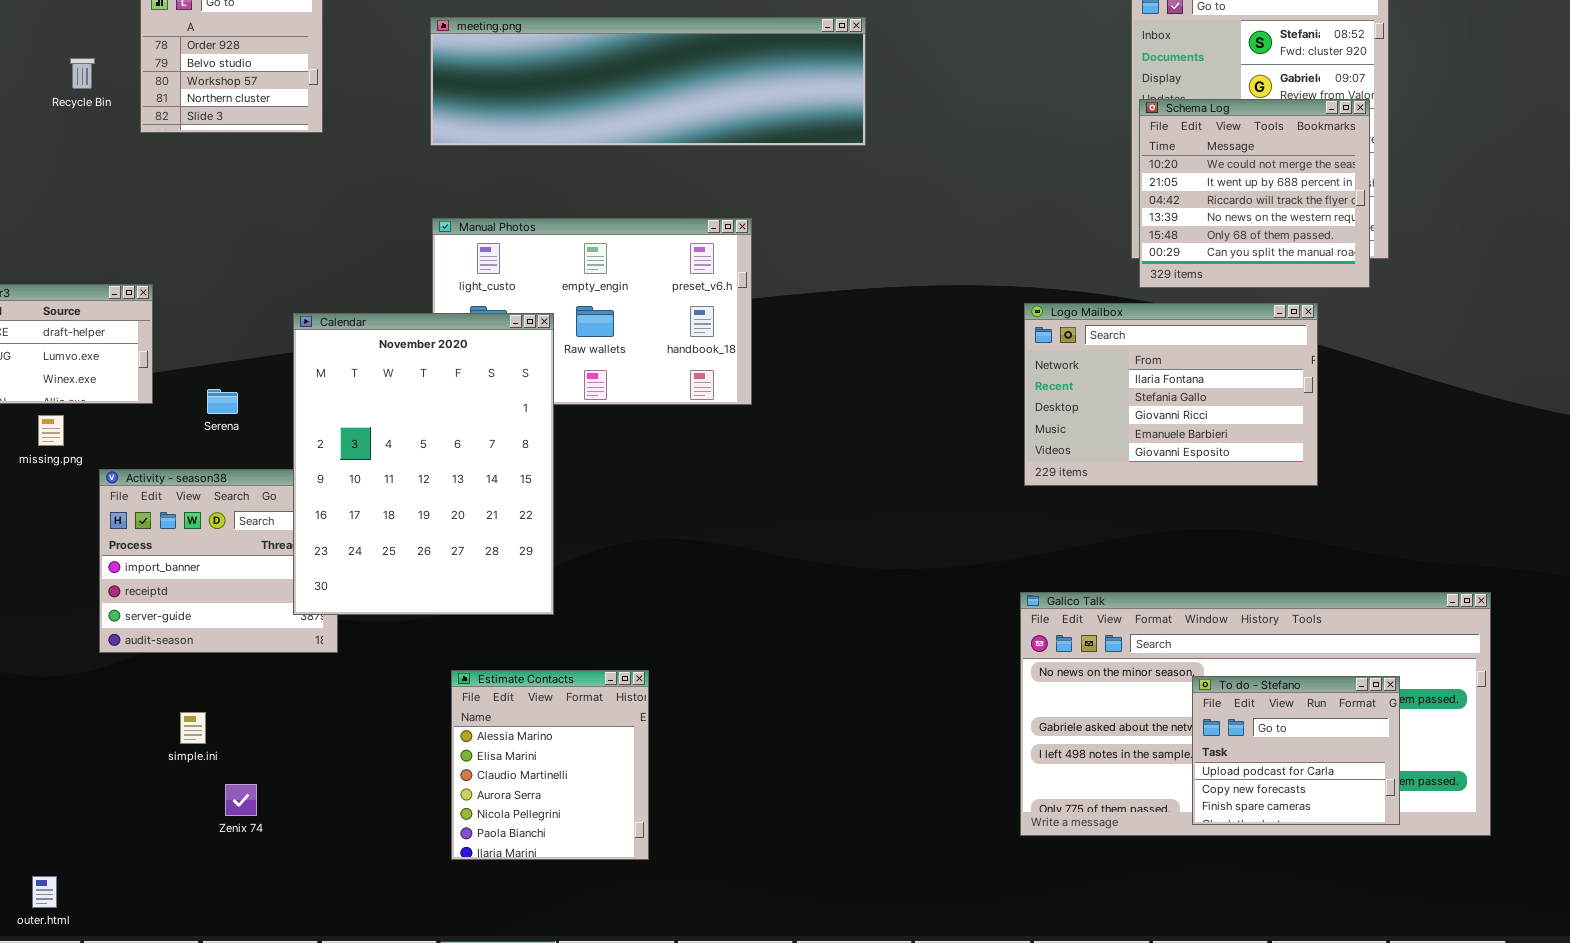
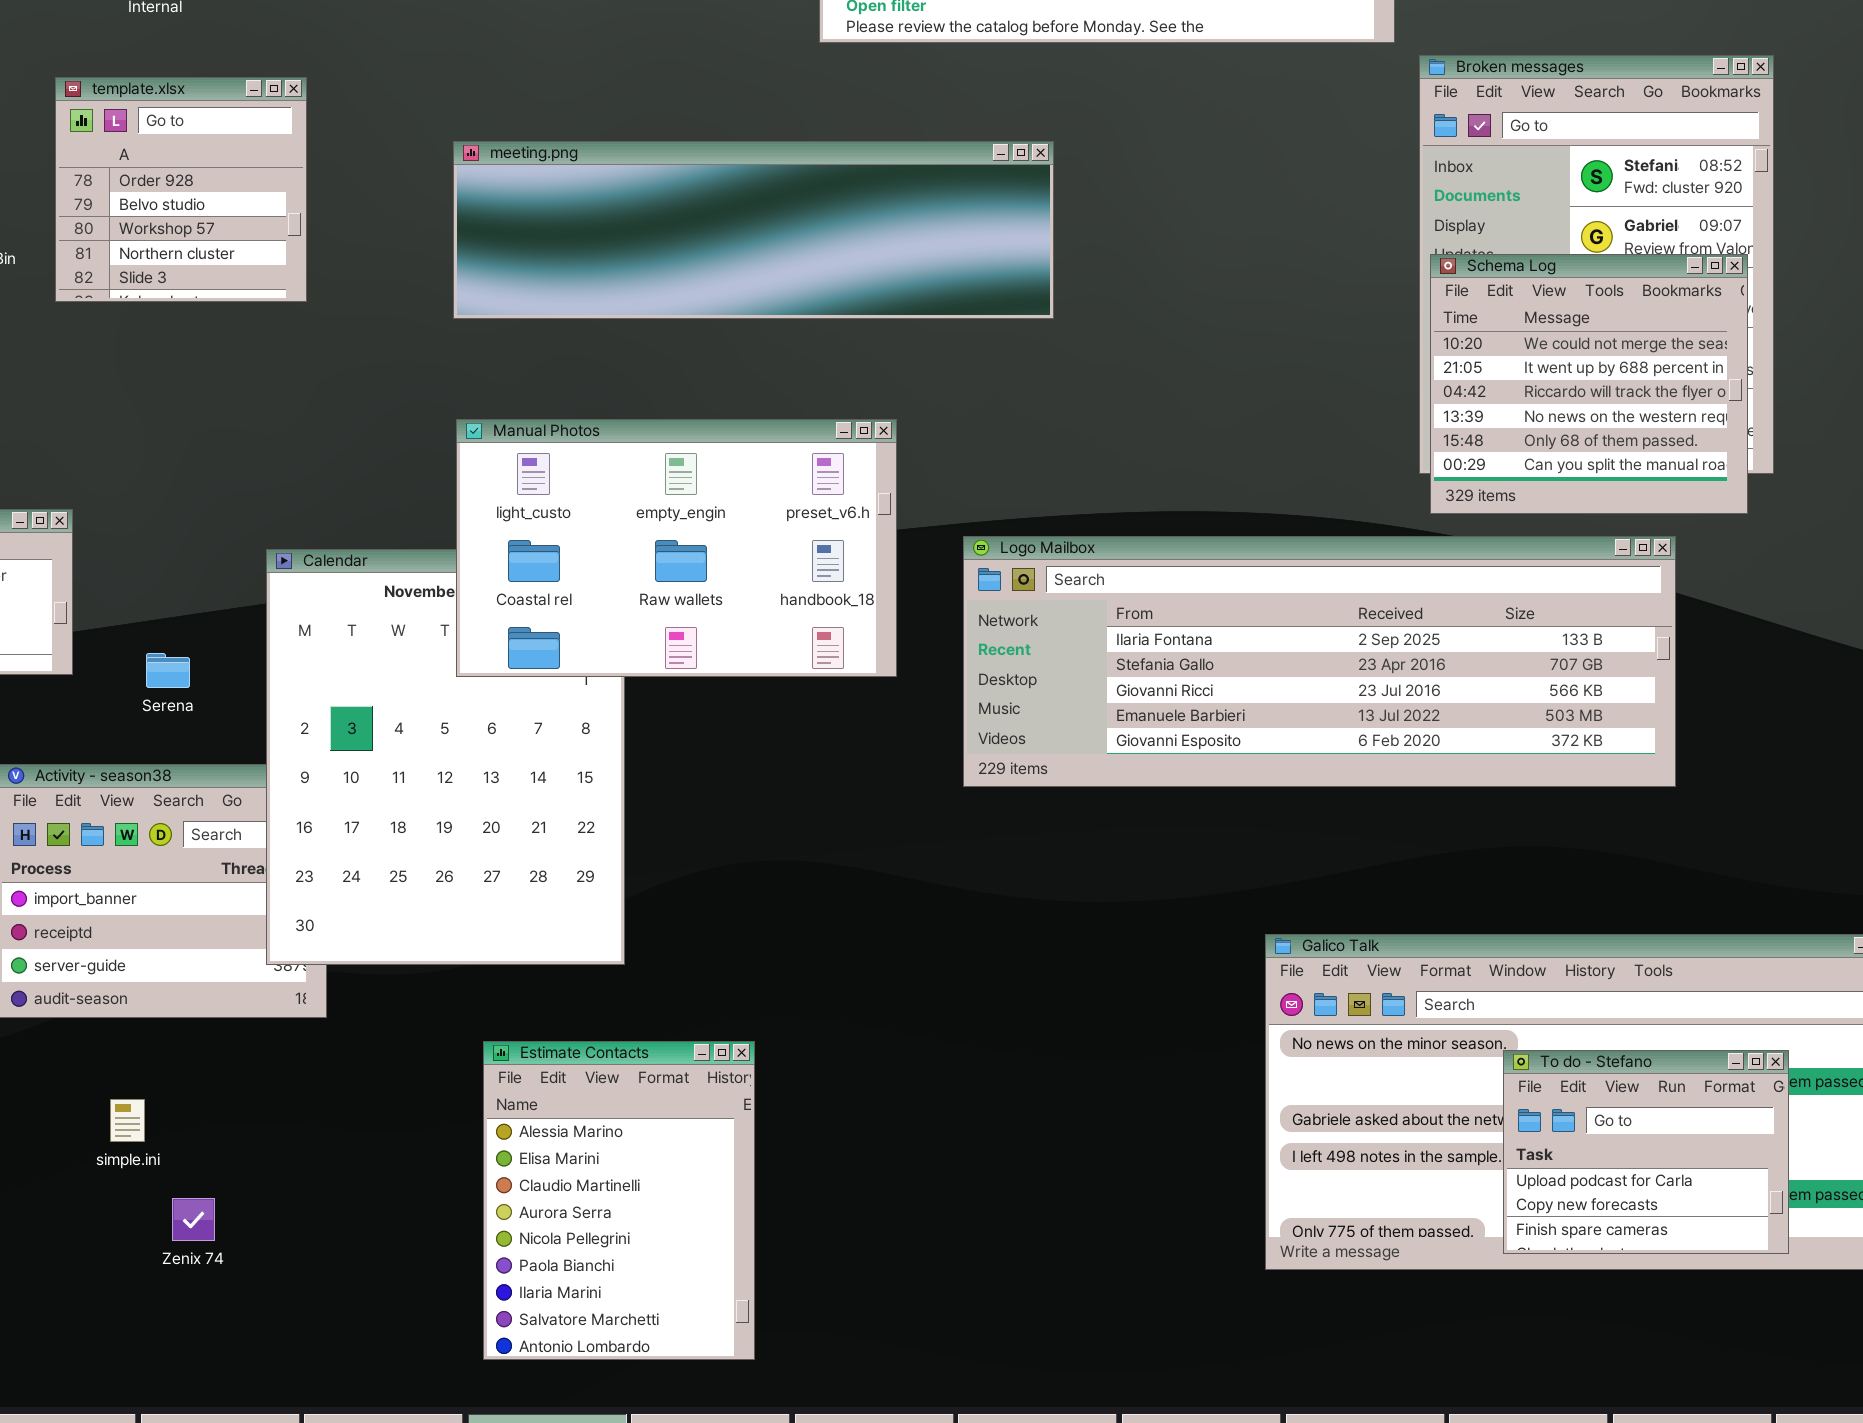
Manual Photos: [432,218,752,405] -> [456,419,897,677], raised
Logo Mailbox: [1024,303,1318,486] -> [963,536,1676,787], resized
Estimate Contacts: [451,670,649,860] -> [483,1041,755,1360], resized

